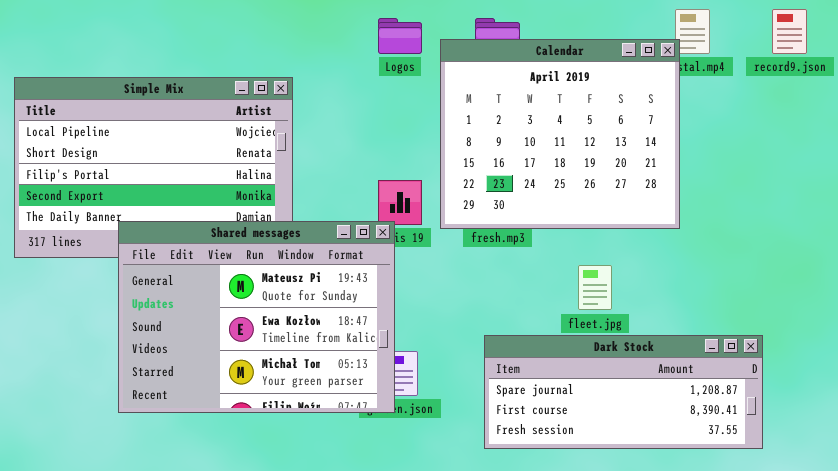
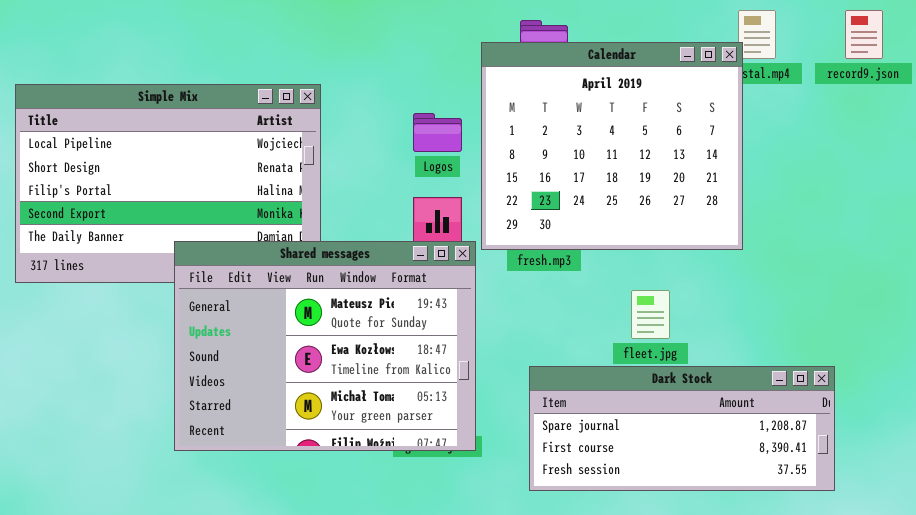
Logos: [378,18,422,54] -> [413,113,462,152], moved
Shared messages: [118,221,395,413] -> [174,241,476,451], moved

